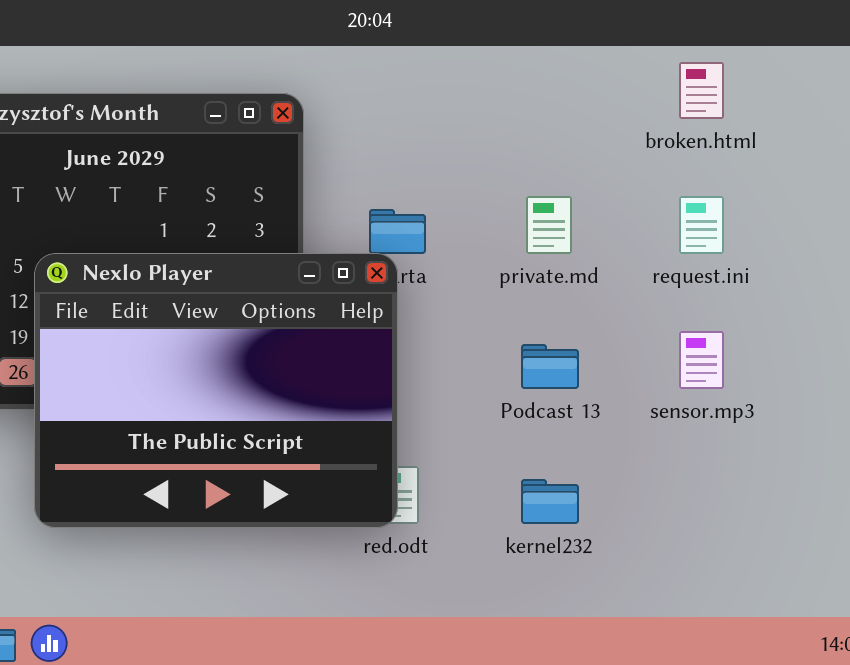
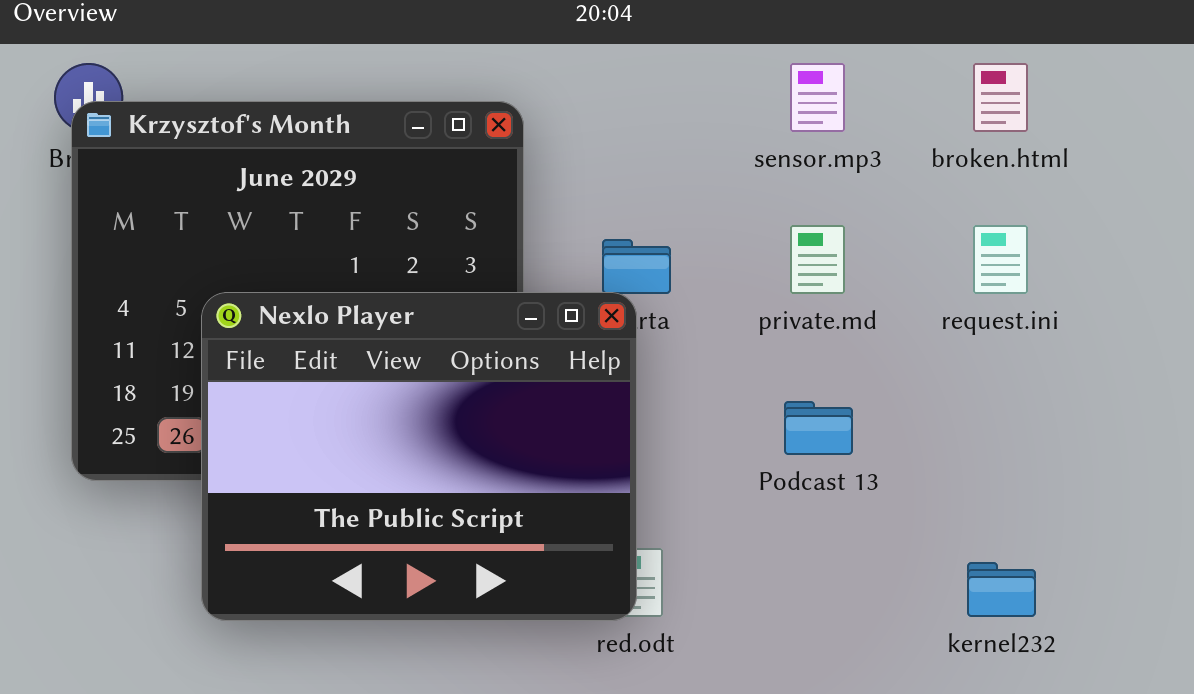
sensor.mp3: [679,331,724,389] -> [790,63,845,132], moved
kernel232: [521,479,579,524] -> [967,562,1036,617], moved

